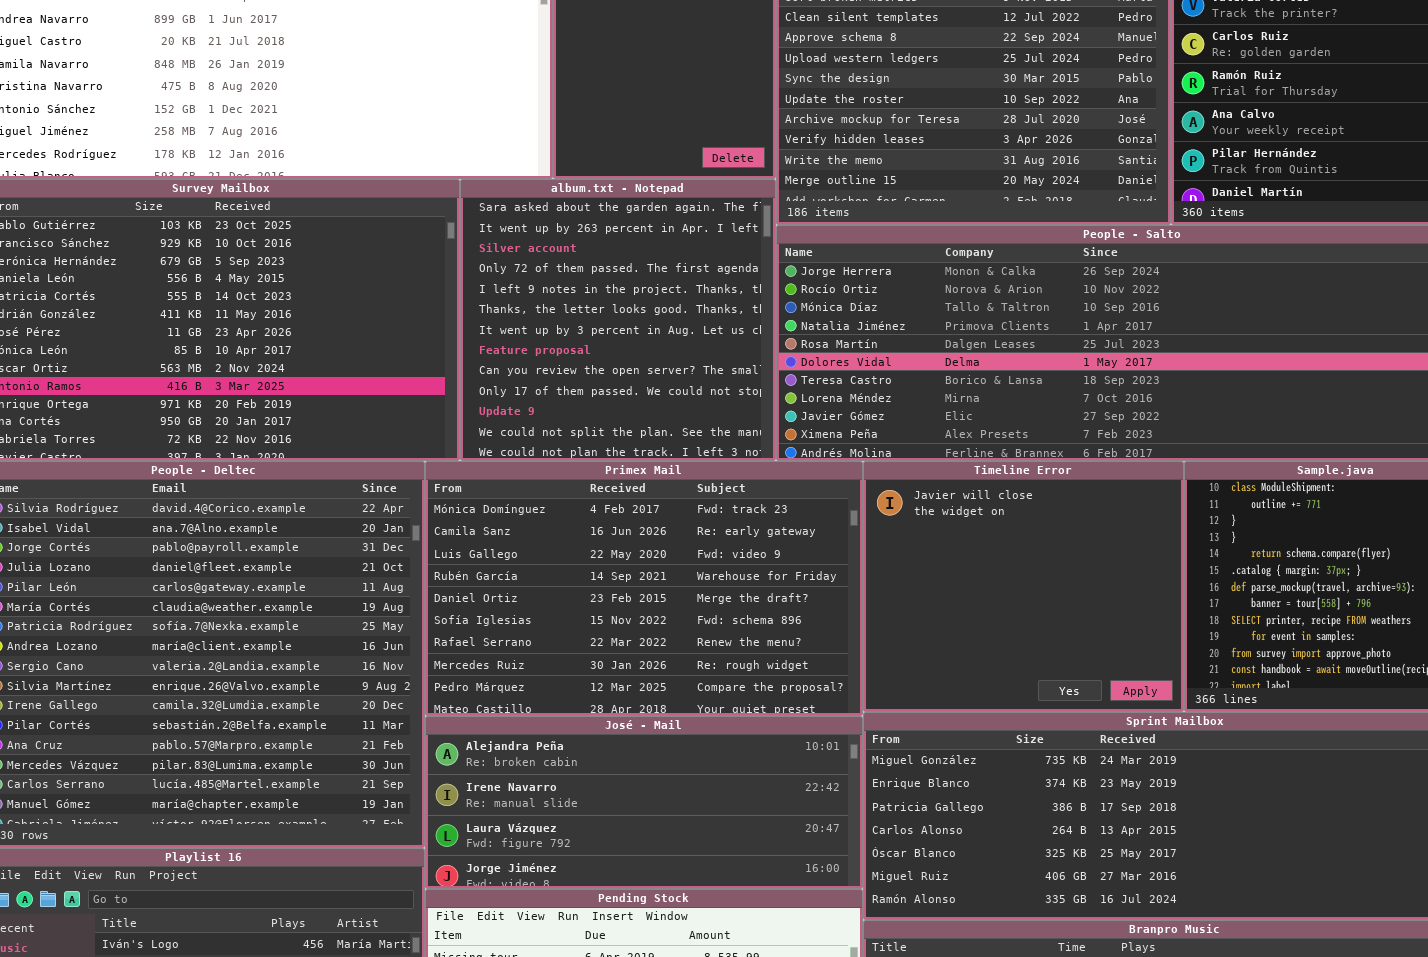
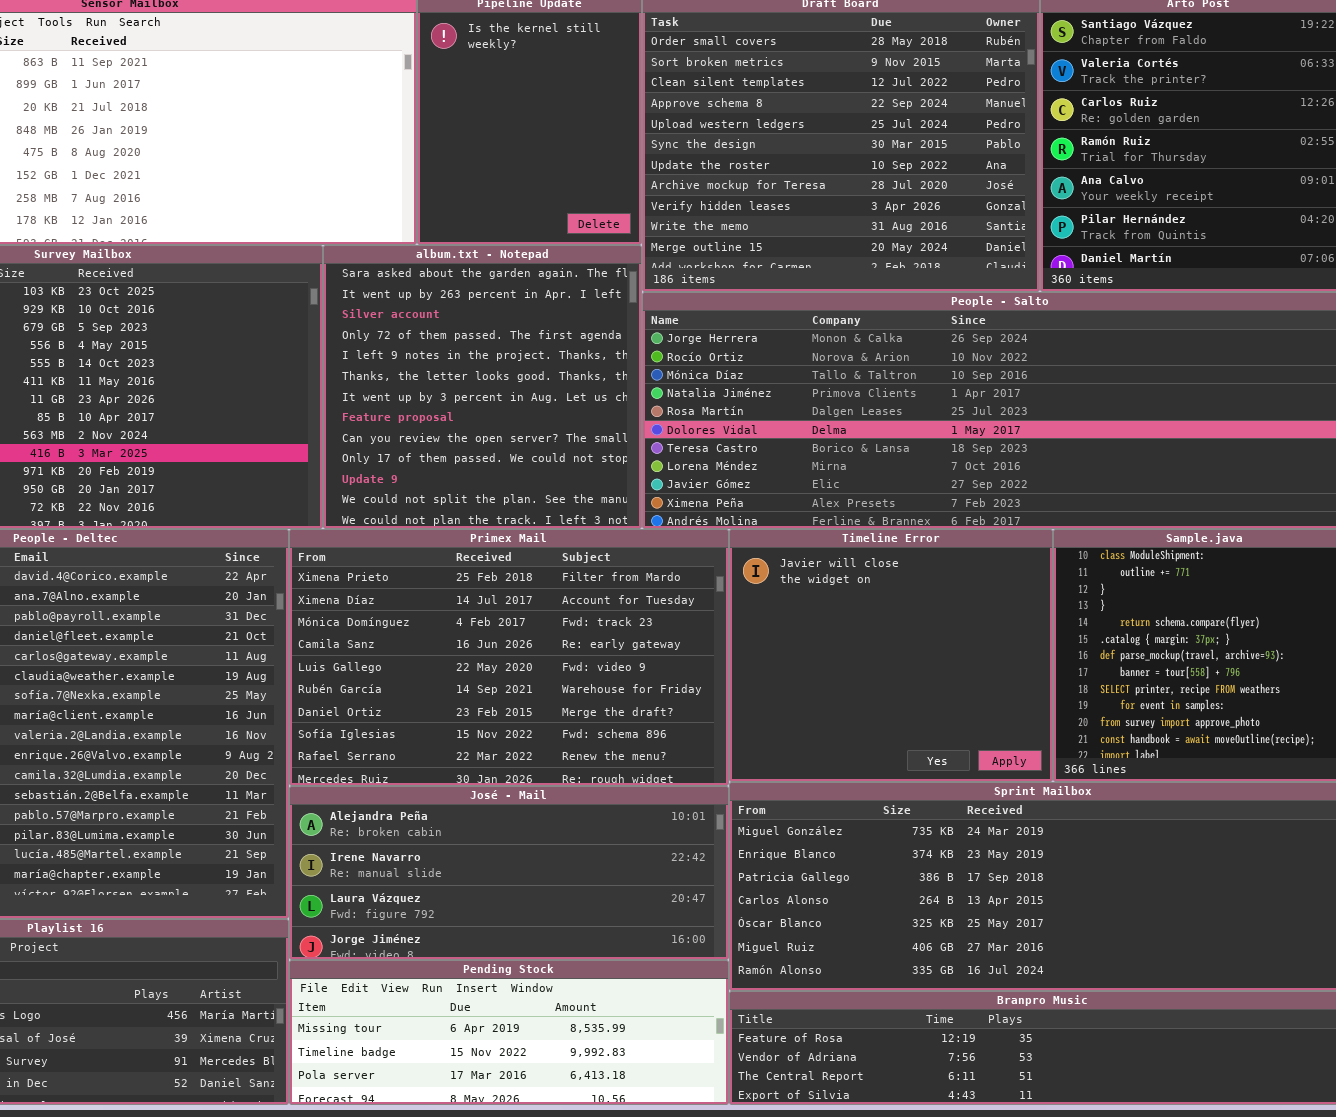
Primex Mail: [425,461,863,716] -> [289,529,729,786], scrolled up 2 rows

